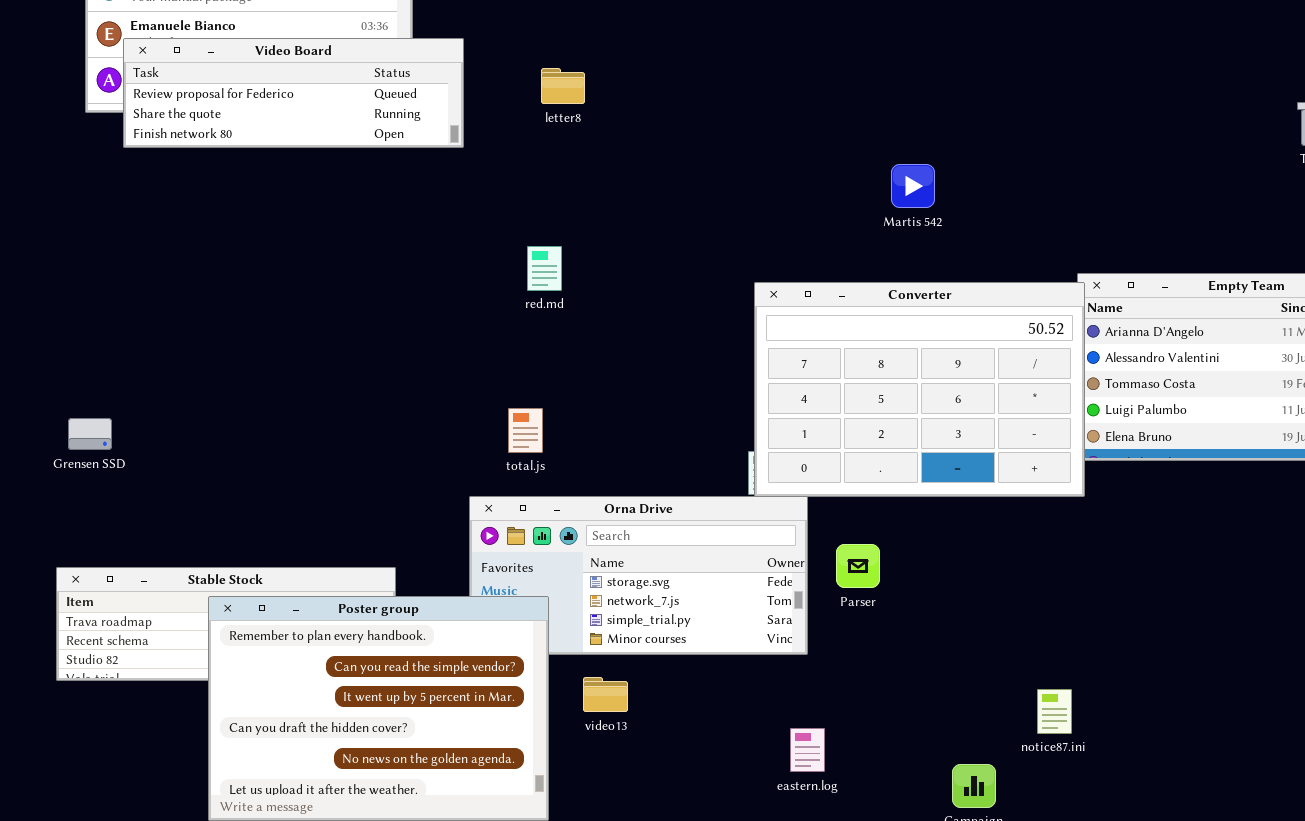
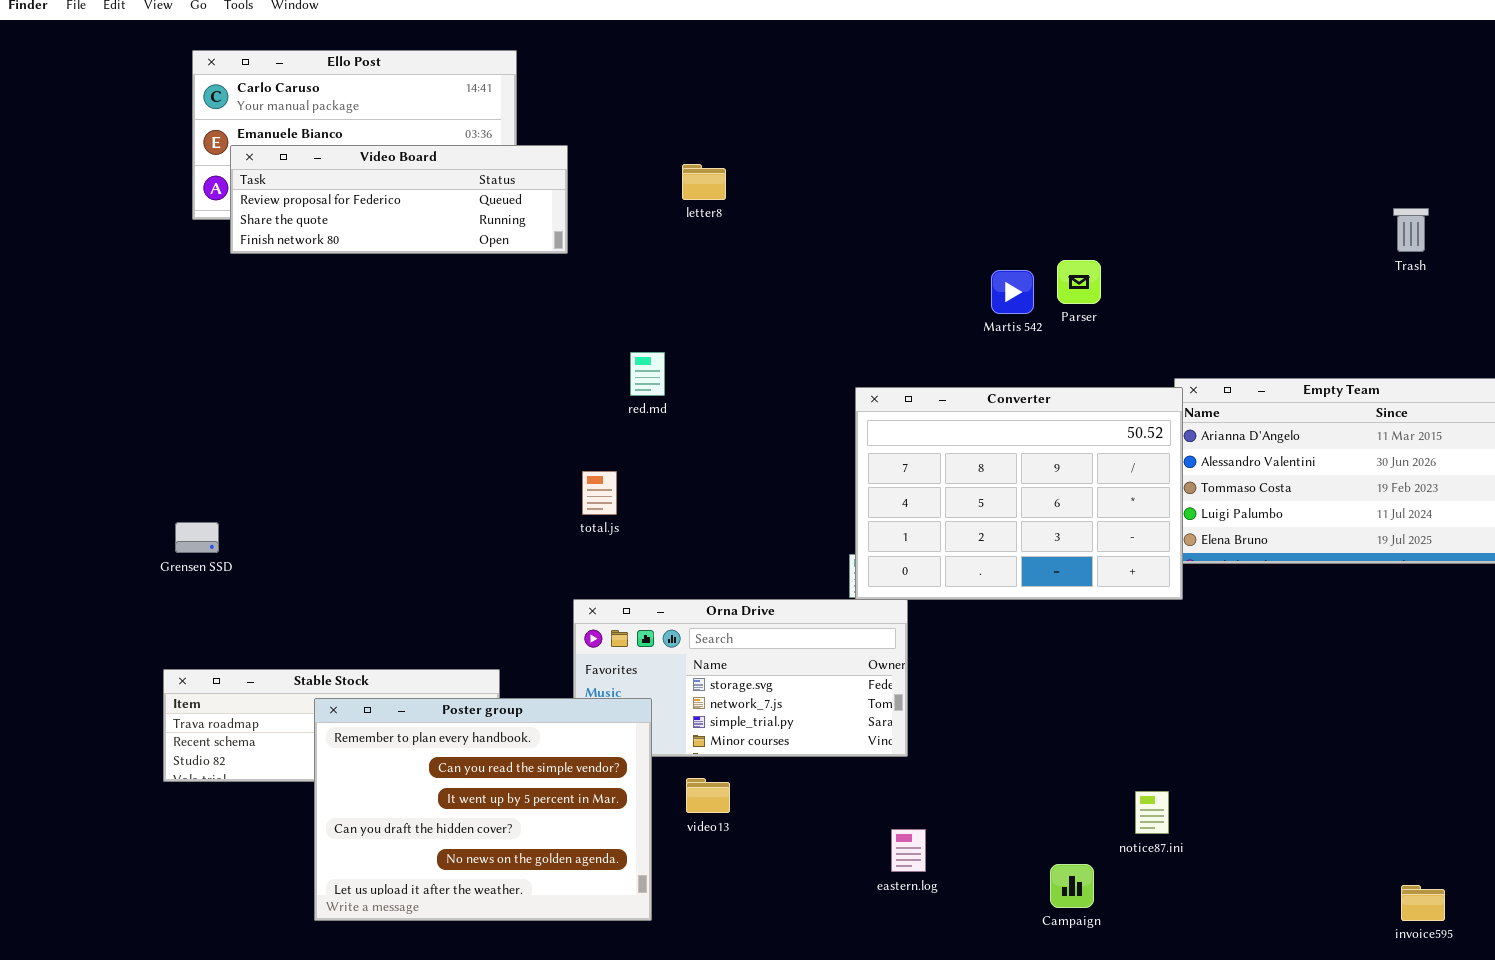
letter8: [541,68,585,104] -> [682,164,726,200], moved
total.js: [508,408,543,453] -> [582,471,617,515], moved
Parser: [836,544,880,588] -> [1057,260,1101,304], moved

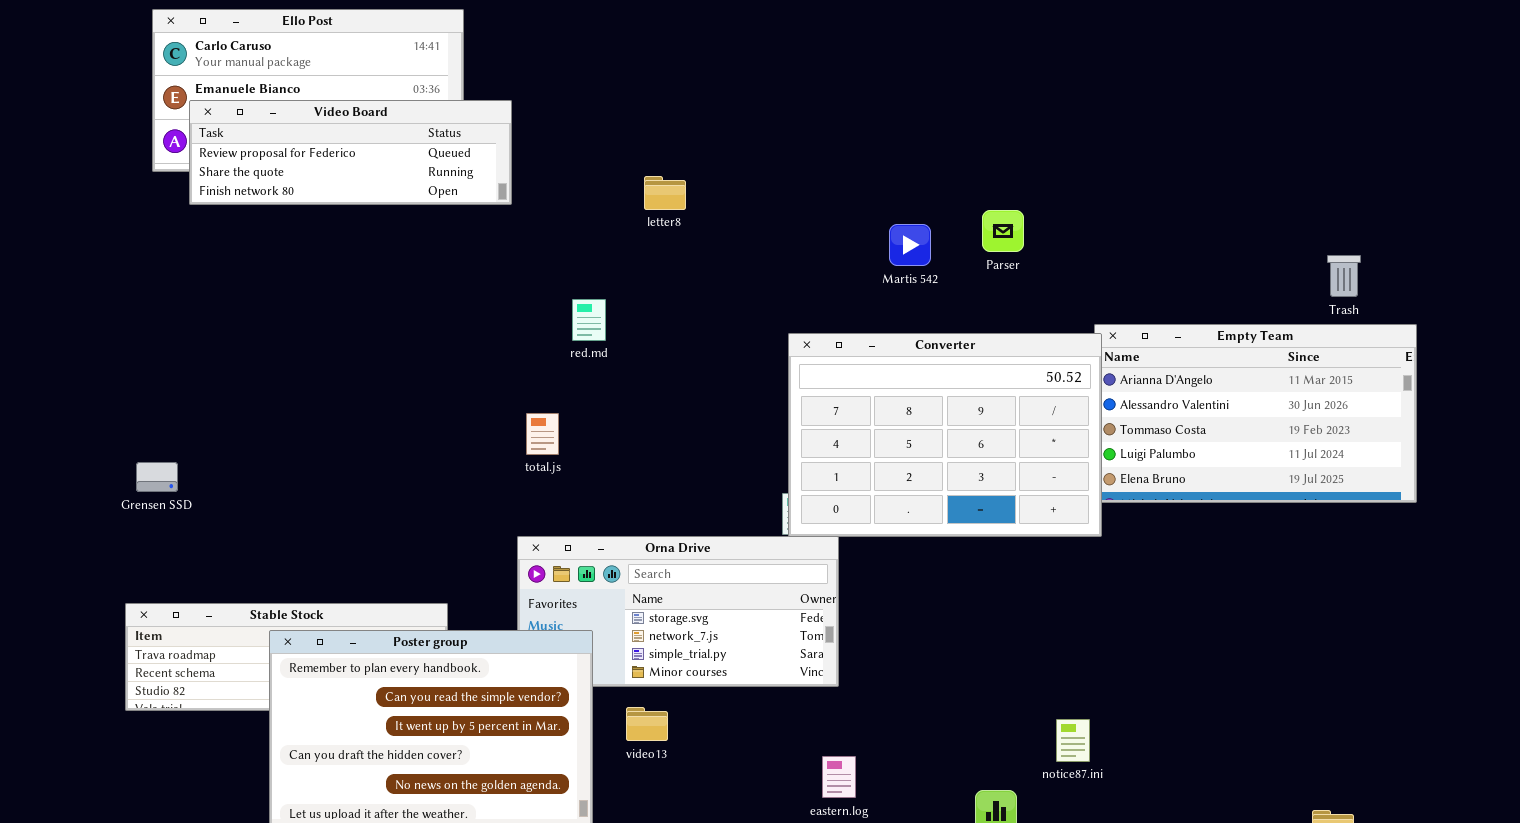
letter8: [682,164,726,200] -> [644,176,686,210], moved
Trash: [1393,208,1429,252] -> [1327,255,1361,297], moved
Martis 542: [991,270,1034,314] -> [889,224,931,266], moved

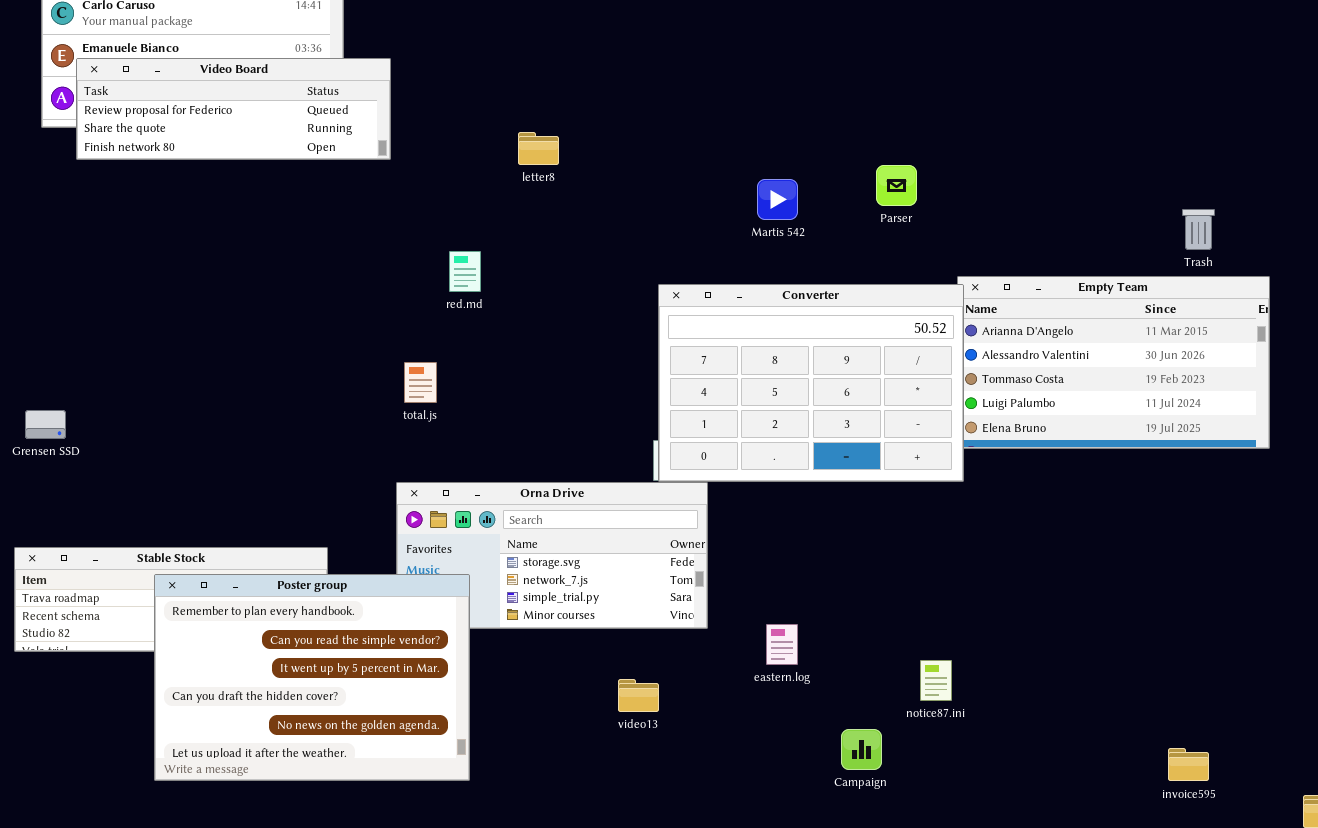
Parser: [982,210,1024,252] -> [876,165,917,206], moved
video13: [626,707,668,741] -> [618,679,659,712], moved
eastern.log: [822,756,856,798] -> [766,624,798,665], moved

